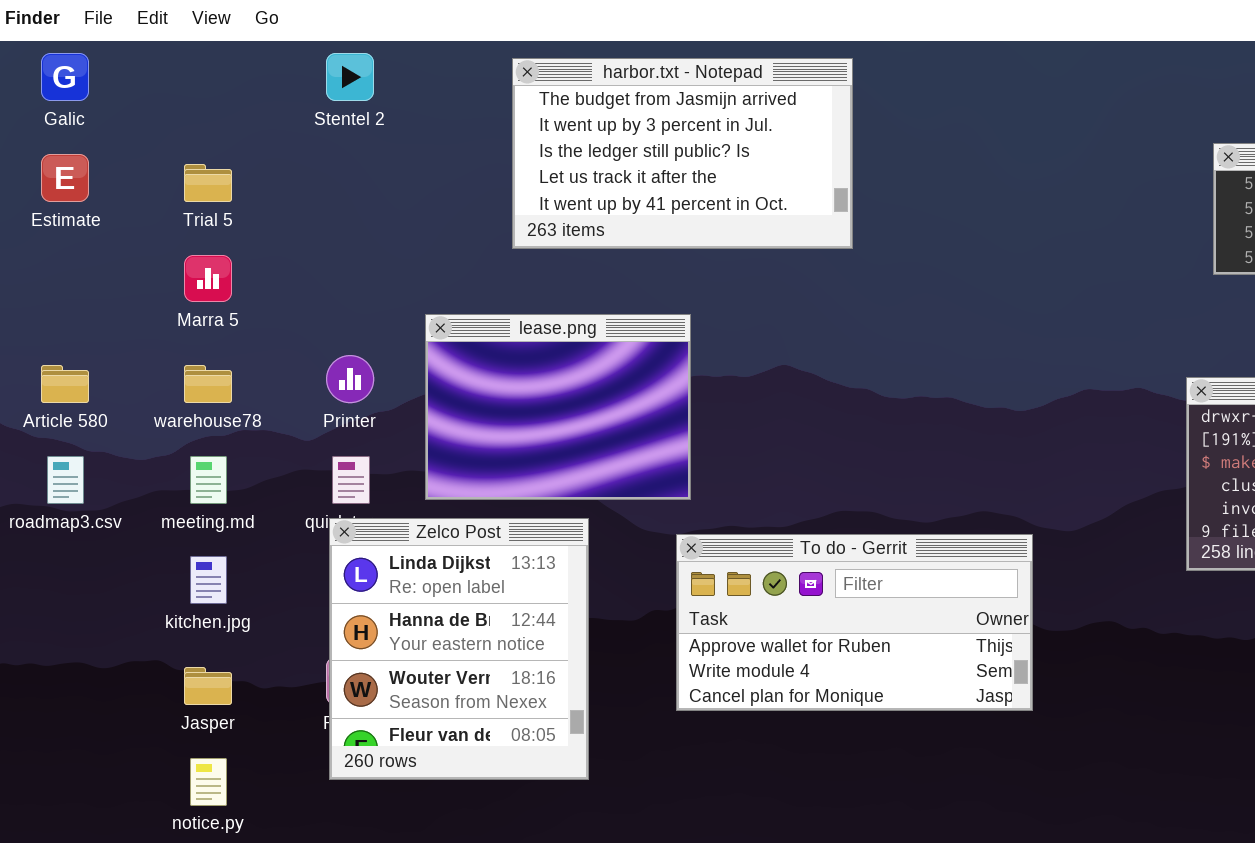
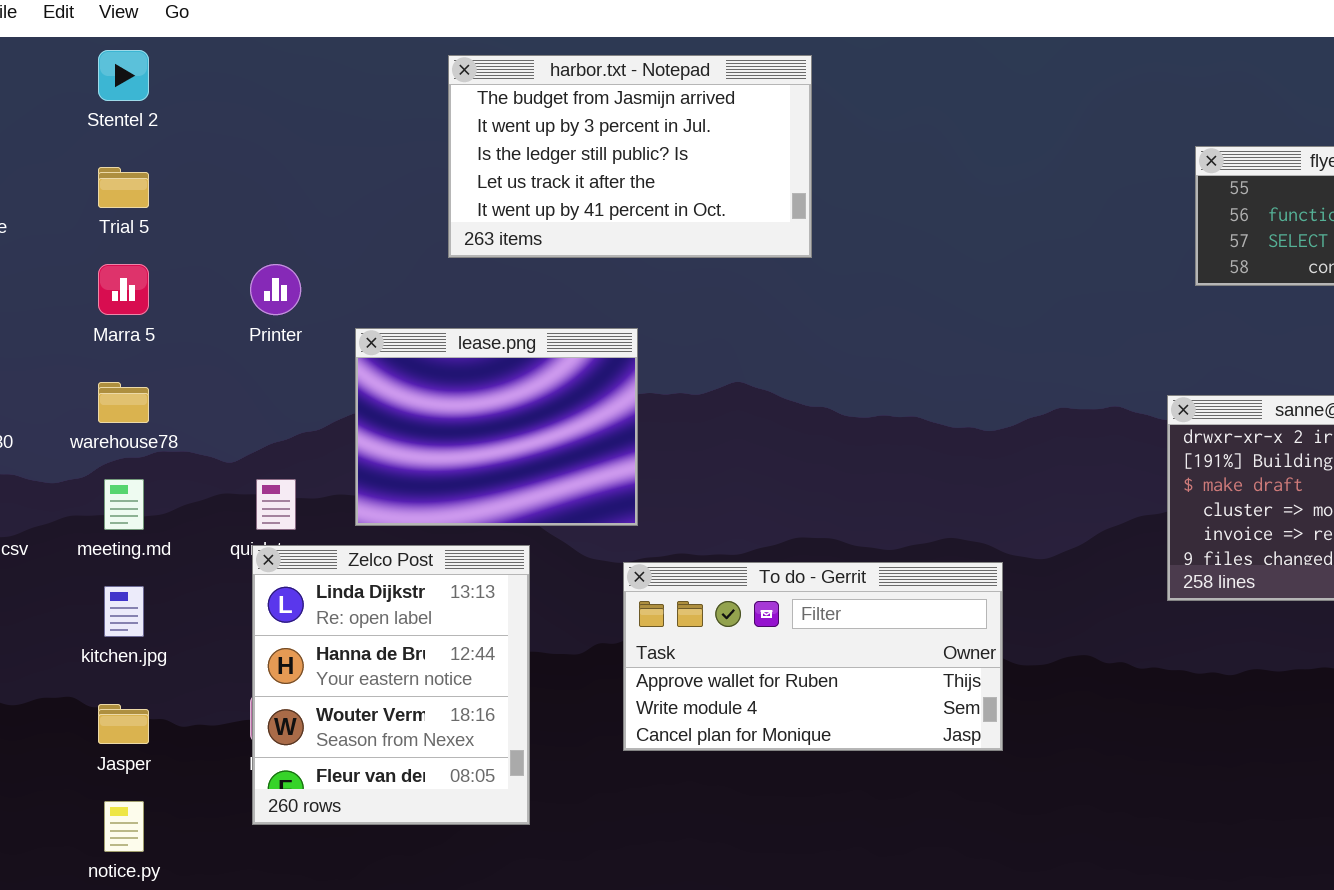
Stentel 2: [326,53,374,101] -> [98,50,149,101], moved
Printer: [326,355,374,403] -> [250,264,301,315], moved

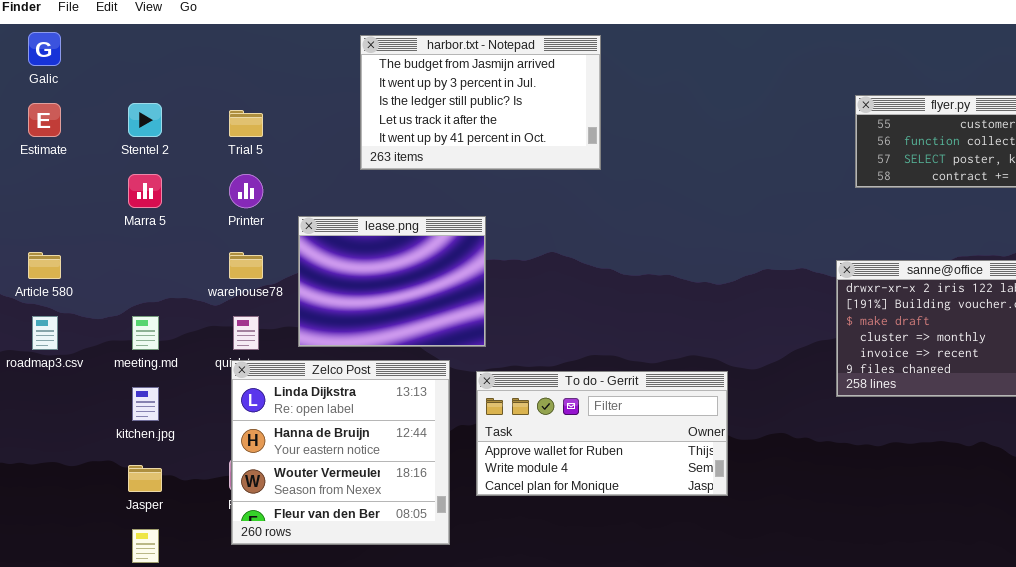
Stentel 2: [98,50,149,101] -> [128,103,162,137], moved
Trial 5: [98,167,149,208] -> [229,110,263,137], moved
warehouse78: [98,382,149,423] -> [229,252,263,279], moved
Zelco Post: [252,545,530,825] -> [231,360,450,545], resized

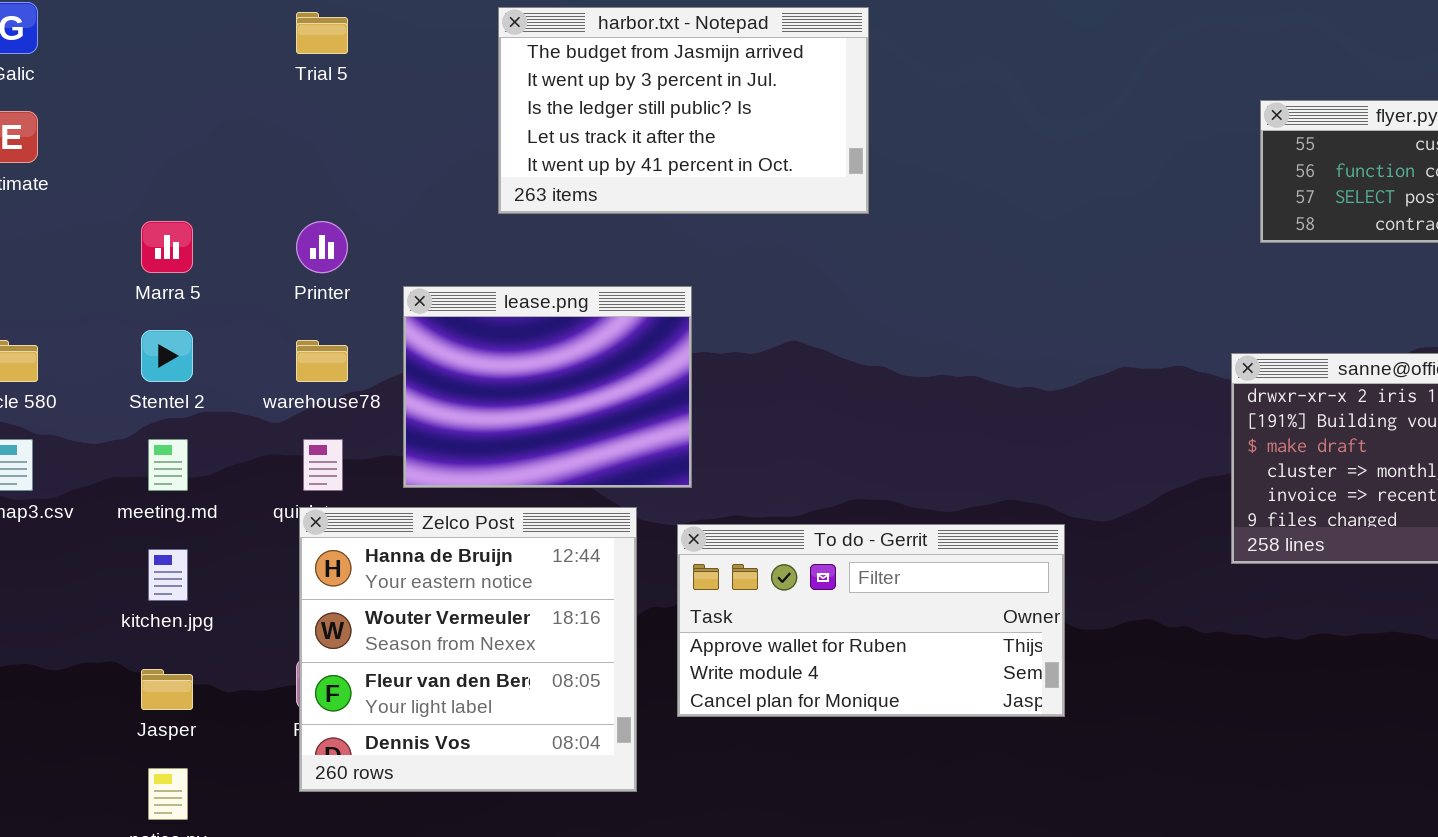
Stentel 2: [128,103,162,137] -> [141,330,193,382], moved
Trial 5: [229,110,263,137] -> [296,12,348,54], moved
Zelco Post: [231,360,450,545] -> [299,507,637,792], scrolled down 1 row

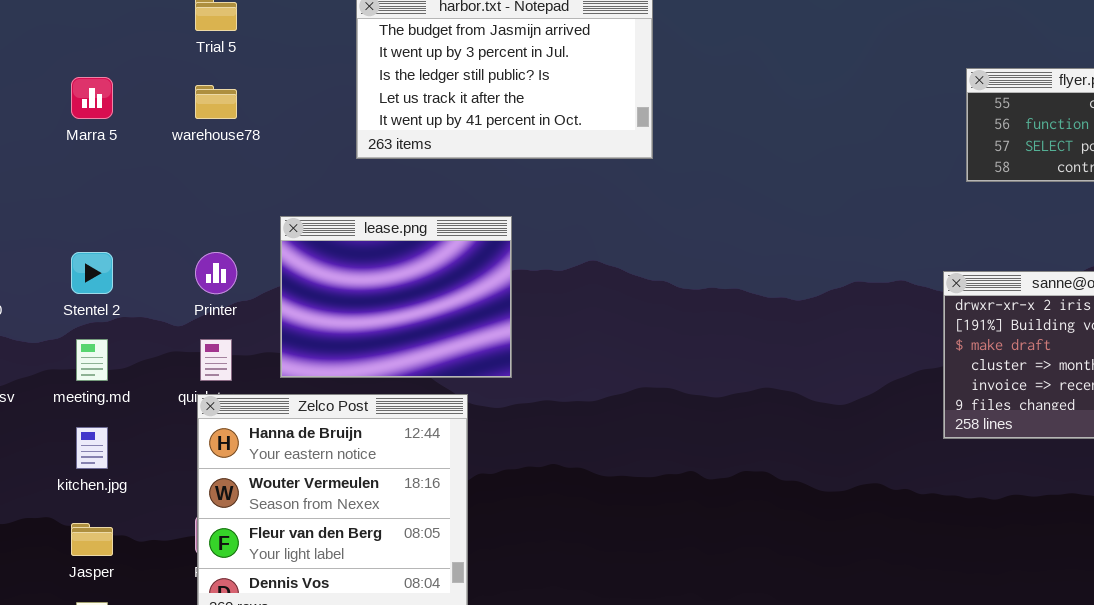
Marra 5: [141,221,193,273] -> [71,77,113,119], moved
Printer: [296,221,348,273] -> [195,252,237,294], moved
warehouse78: [296,340,348,382] -> [195,85,237,119], moved
To do - Gerrit: [677,524,1065,717] -> none, closed

